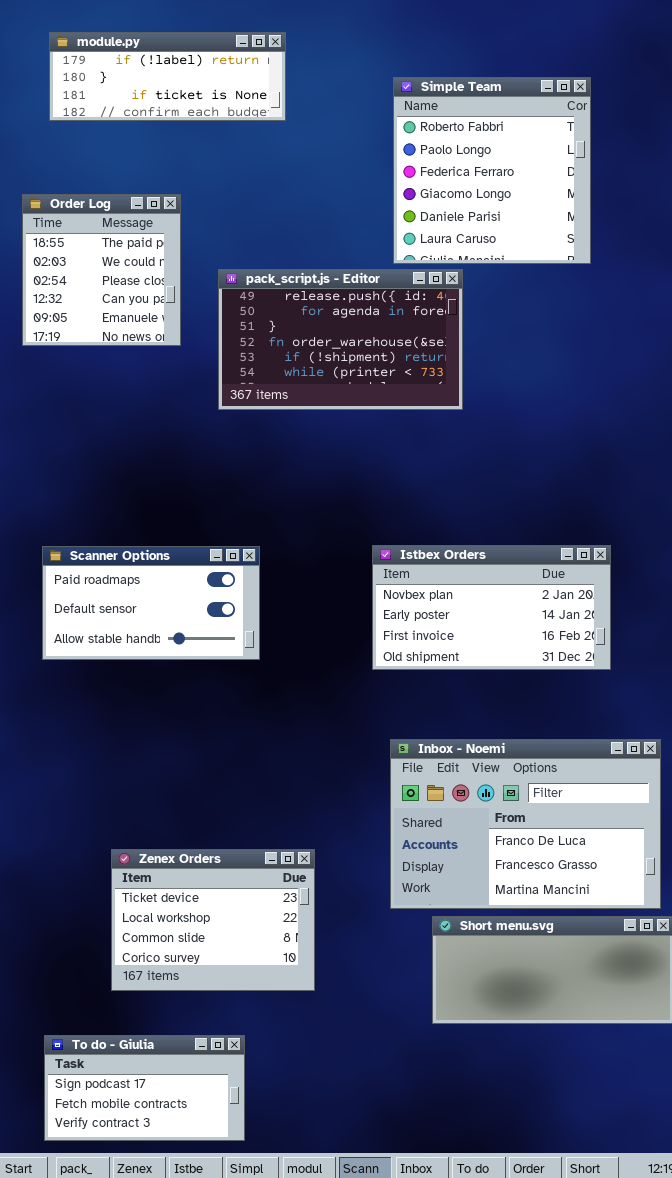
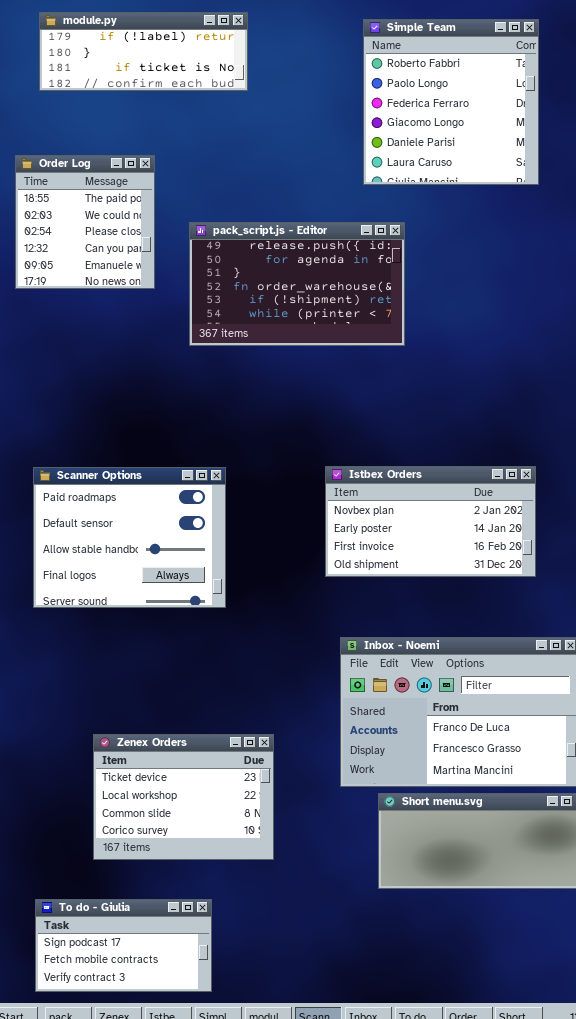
Simple Team: [393,77,591,264] -> [363,19,539,185], moved
Scanner Options: [42,546,260,660] -> [33,467,226,608], resized

